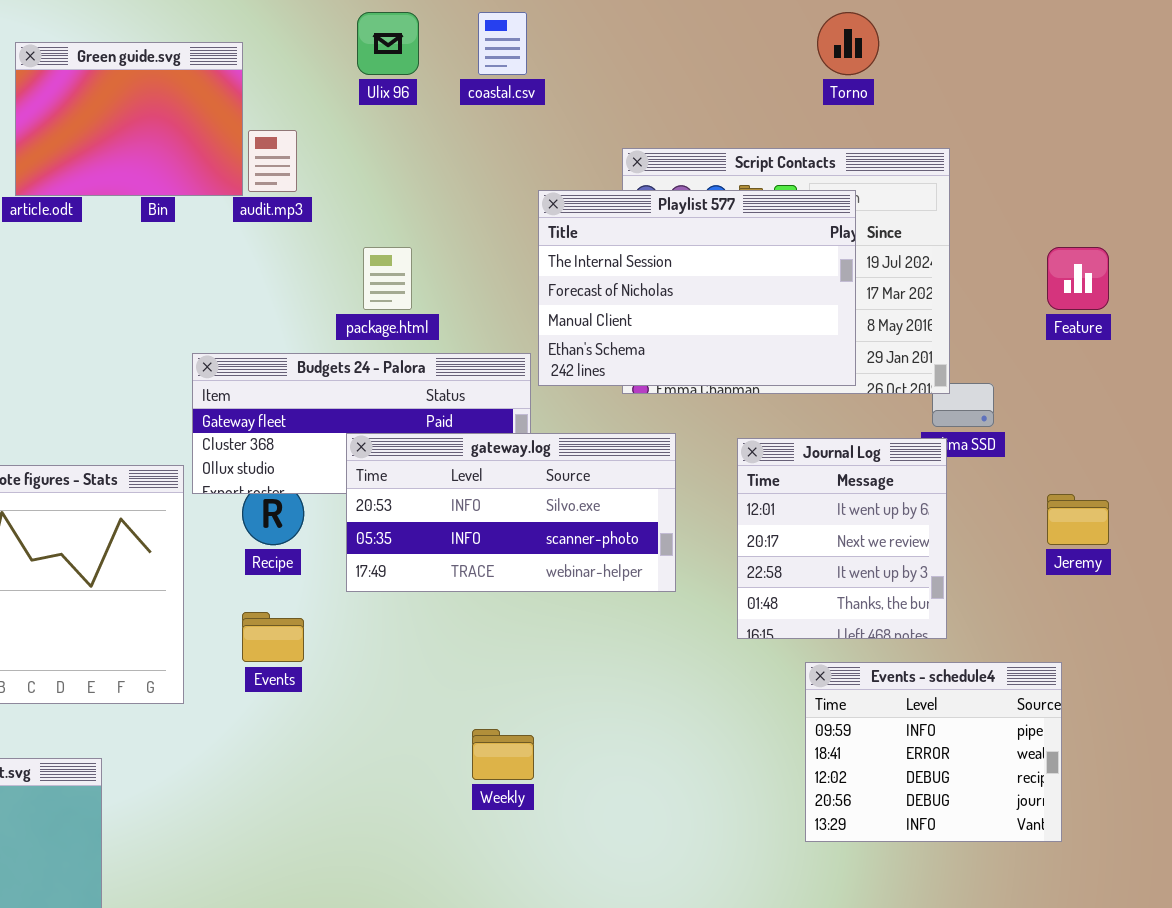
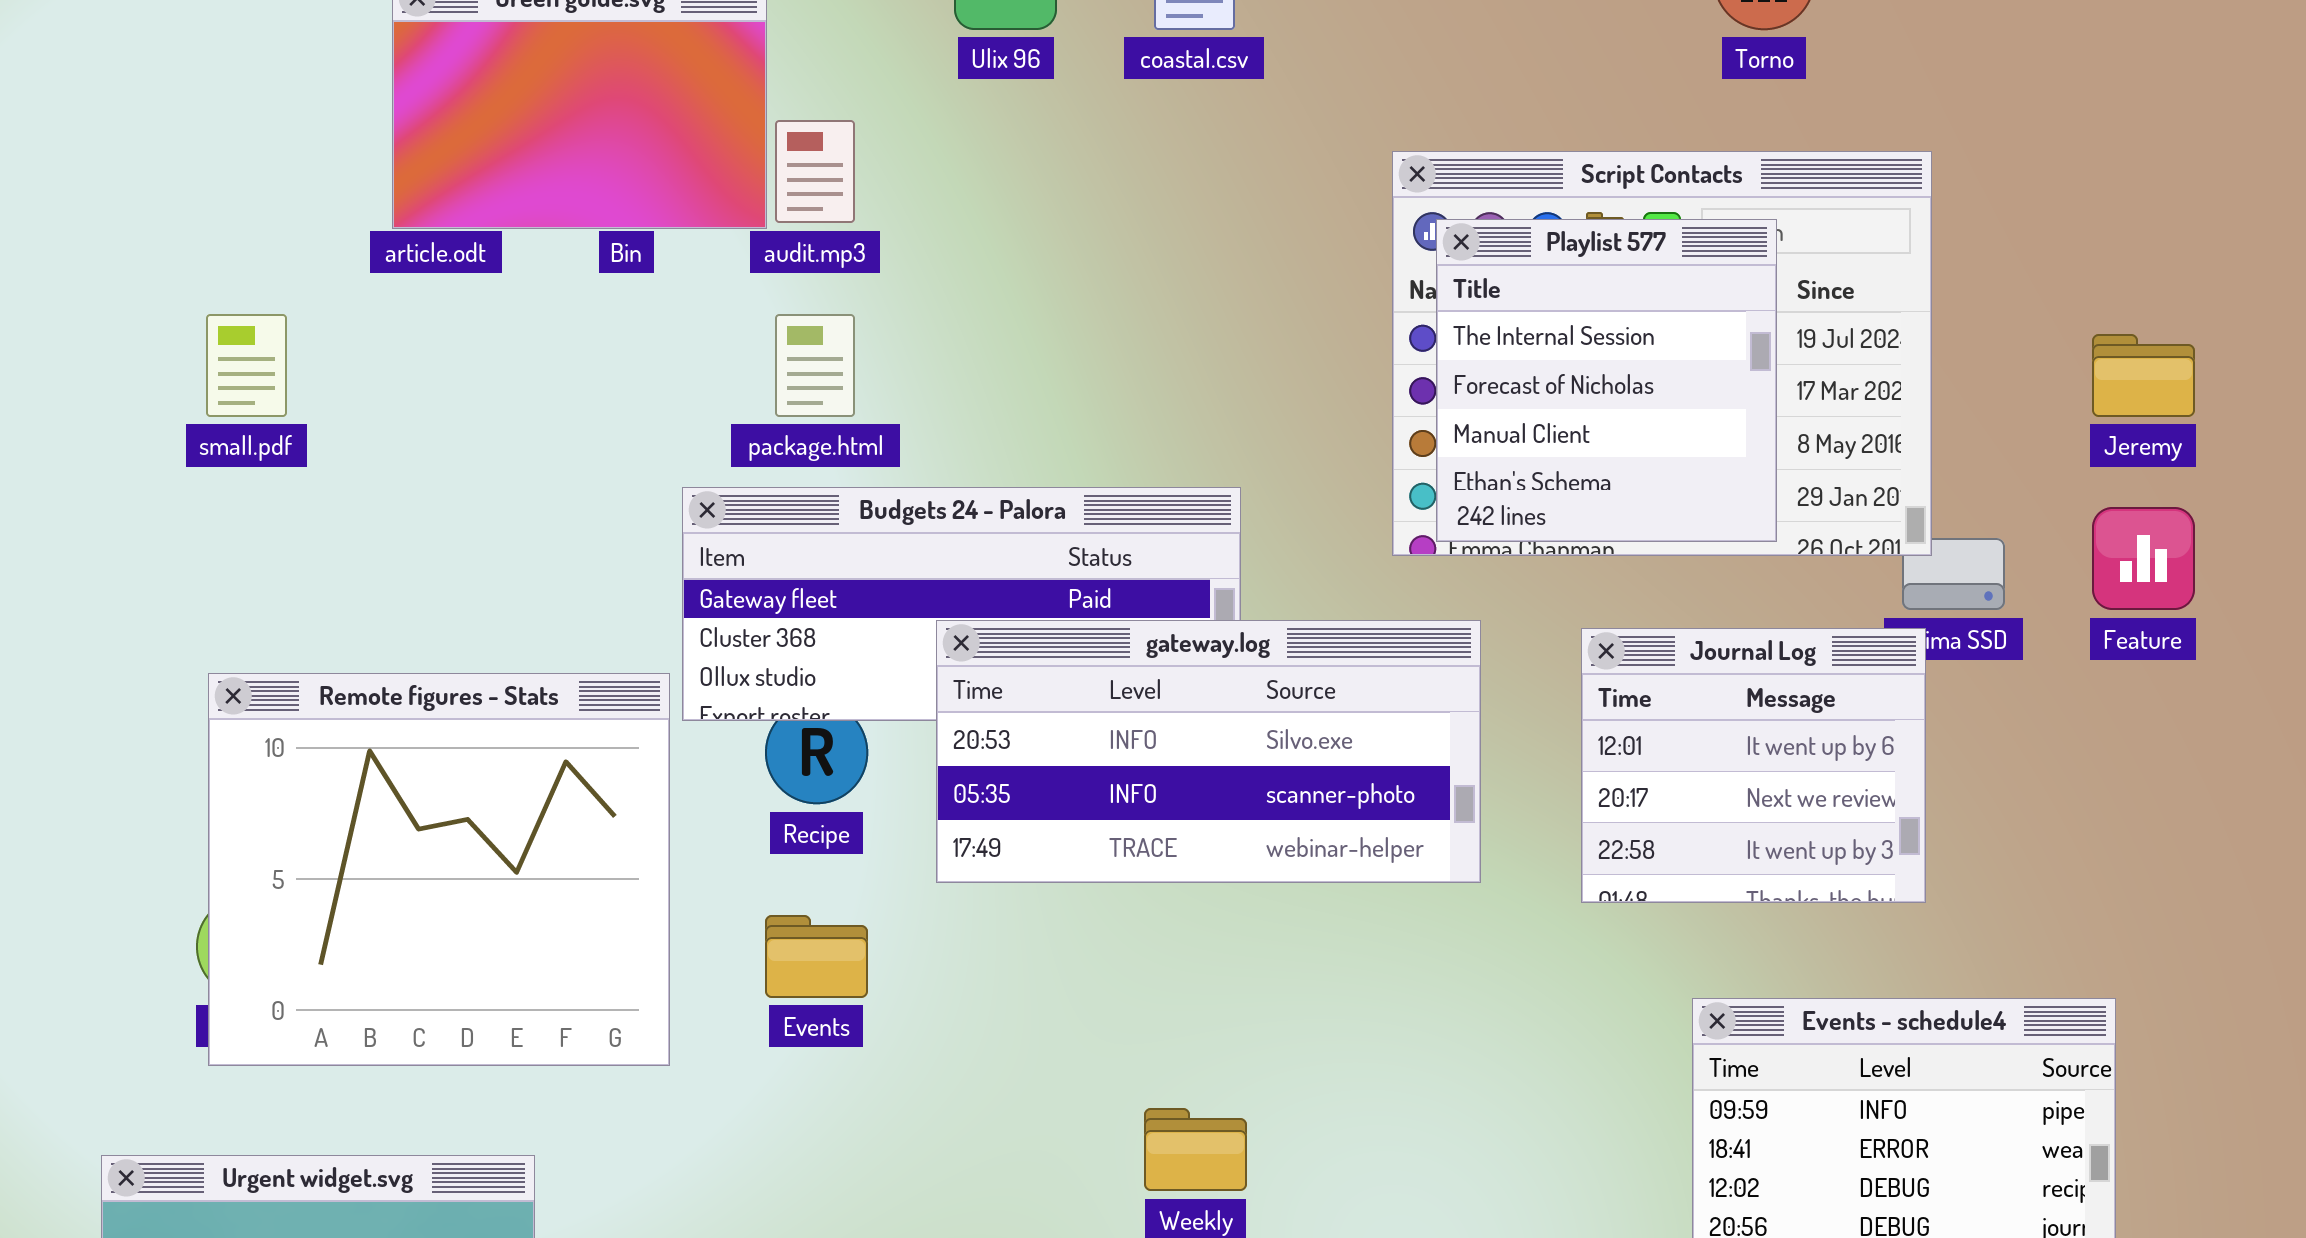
Playlist 577: [538,190,856,386] -> [1436,219,1777,542], resized
package.html: [363,247,412,310] -> [775,314,855,417], moved
Feature: [1047,247,1109,310] -> [2092,507,2195,610], moved
Journal Log: [737,438,947,639] -> [1581,628,1926,903], resized
Jeremy: [1047,494,1109,545] -> [2092,334,2195,417], moved

